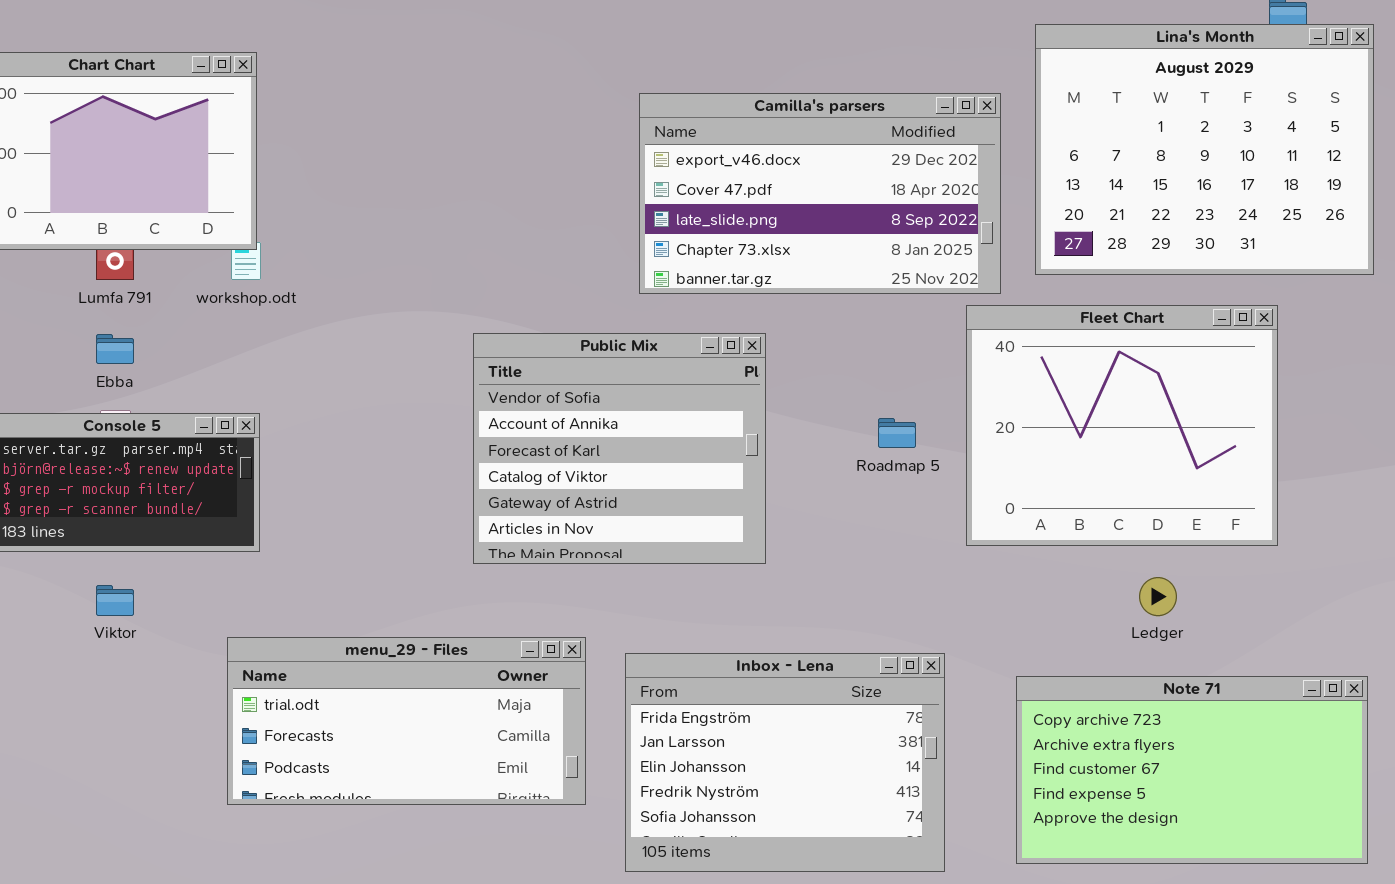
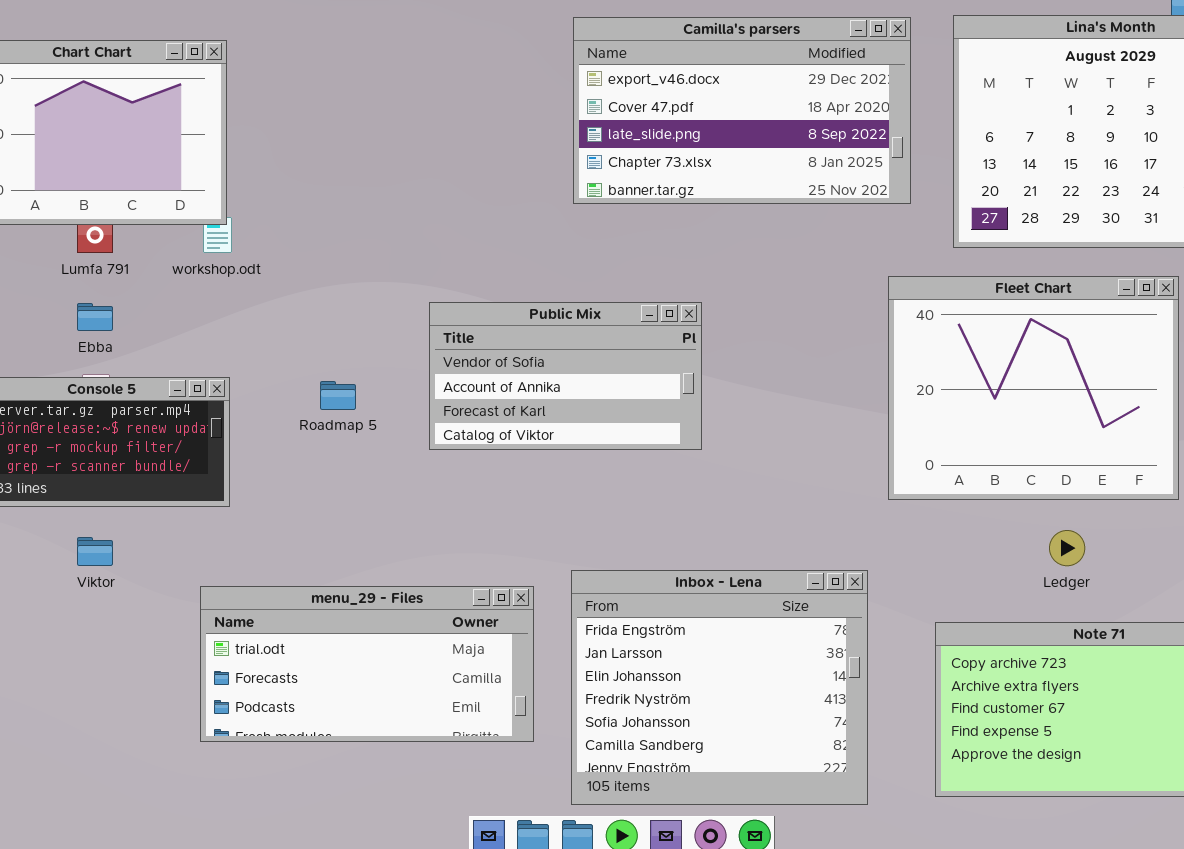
Camilla's parsers: [639,93,1001,294] -> [573,17,911,204], moved
Public Mix: [473,333,766,564] -> [429,302,702,450], resized
Roadmap 5: [878,418,916,448] -> [320,381,356,410], moved
Inbox - Lena: [625,653,945,872] -> [571,570,868,805], resized

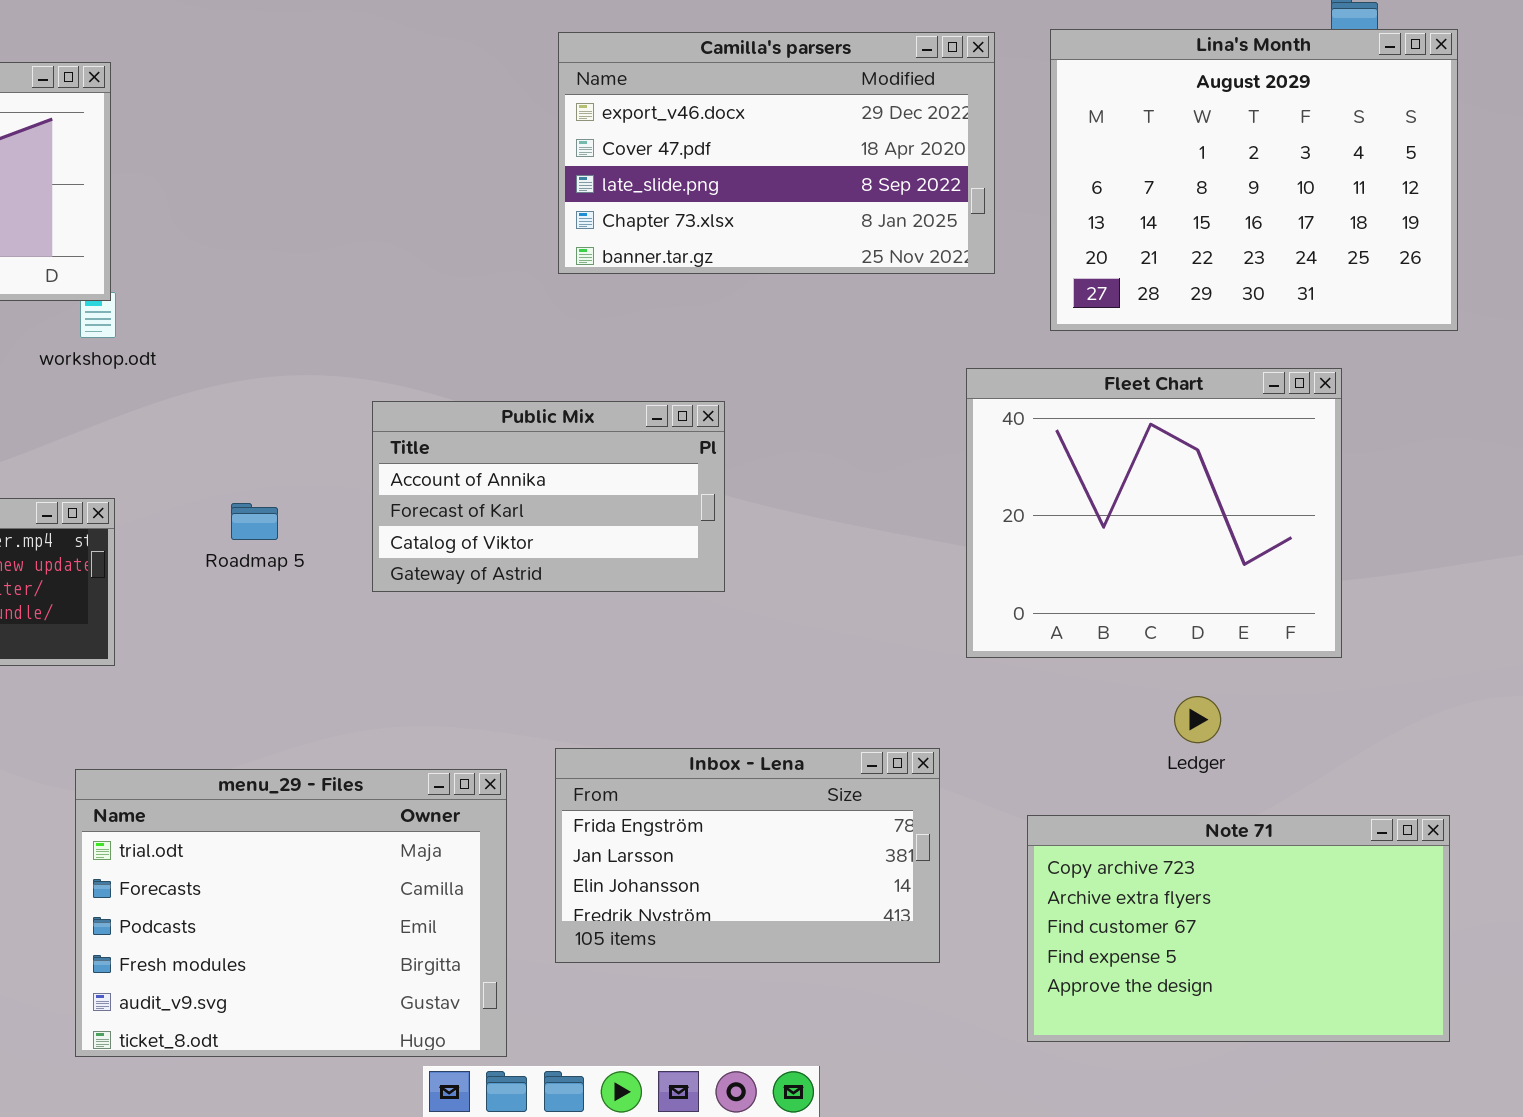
Public Mix: [429,302,702,450] -> [372,401,725,592], scrolled down 1 row
Inbox - Lena: [571,570,868,805] -> [555,748,940,963], resized
menu_29 - Files: [200,586,534,742] -> [75,769,507,1057], resized

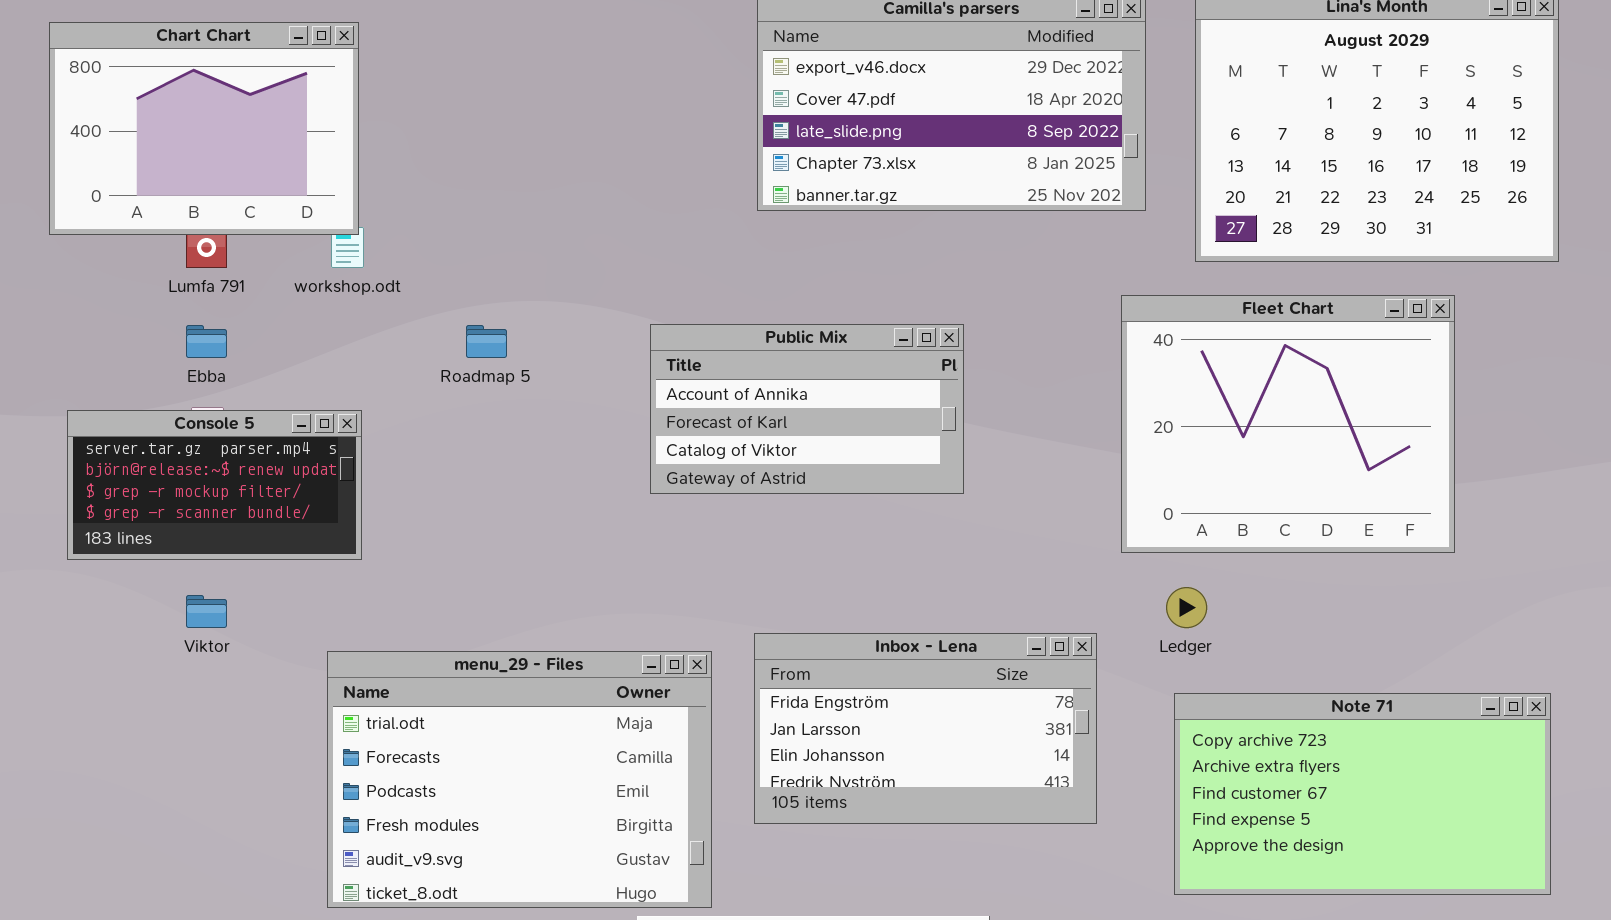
Public Mix: [372,401,725,592] -> [650,324,964,494], moved
Roadmap 5: [231,503,278,540] -> [466,325,507,358], moved
Ledger: [1174,696,1221,743] -> [1166,587,1207,628], moved

